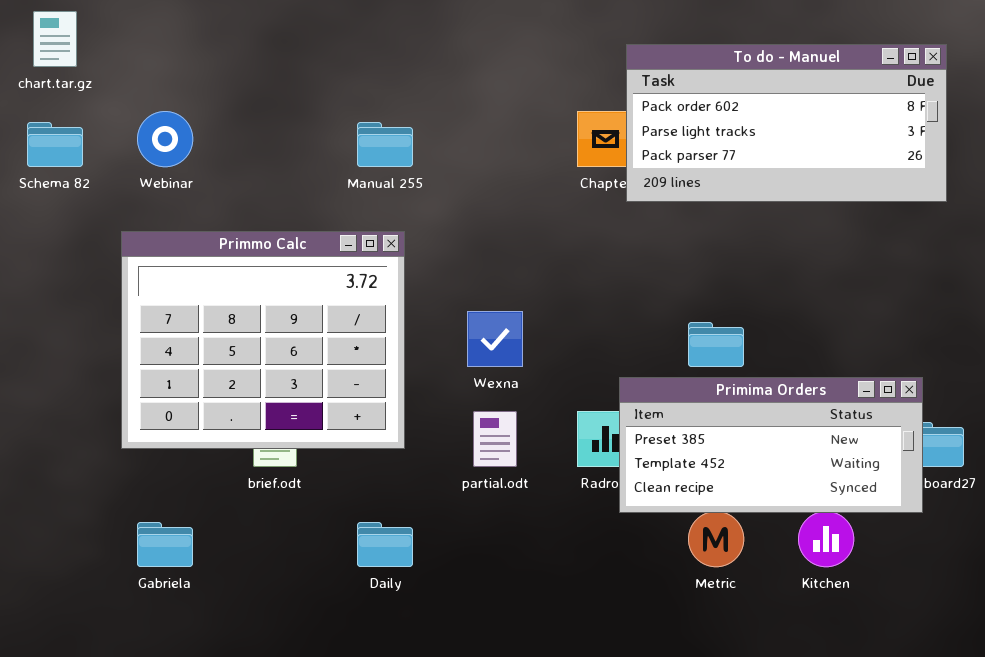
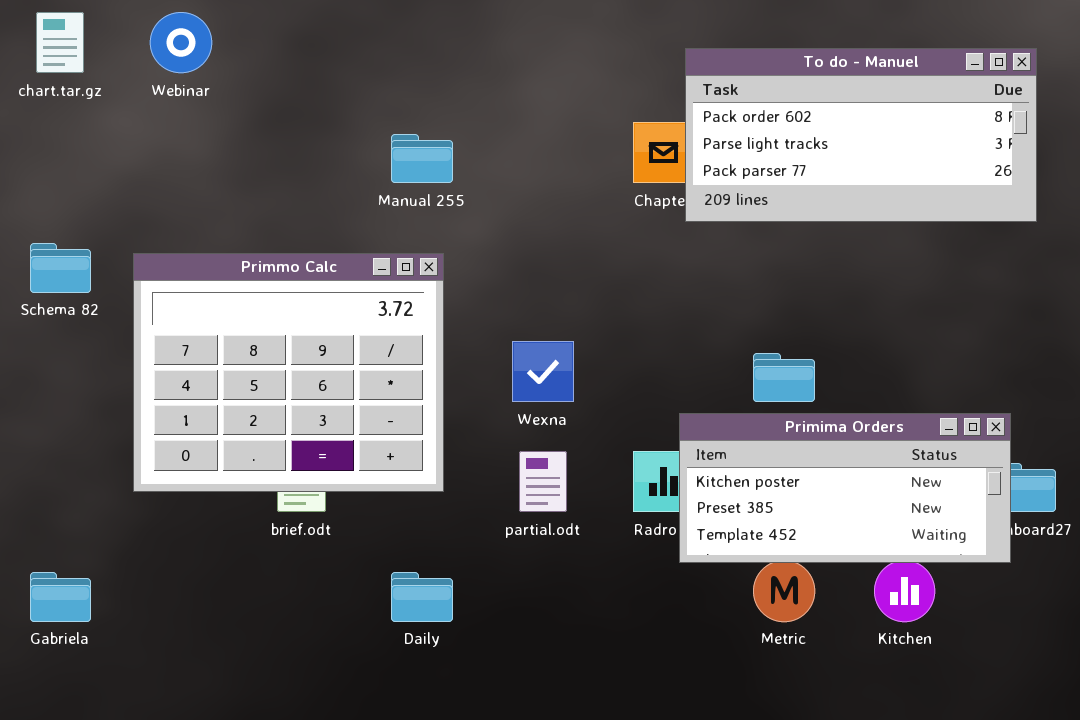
Webinar: [137,111,193,167] -> [150,12,212,73], moved
Schema 82: [27,122,83,167] -> [30,243,91,293], moved
Primima Orders: [619,377,923,513] -> [679,413,1011,563], scrolled up 1 row
Gabriela: [137,522,193,567] -> [30,572,91,622], moved

